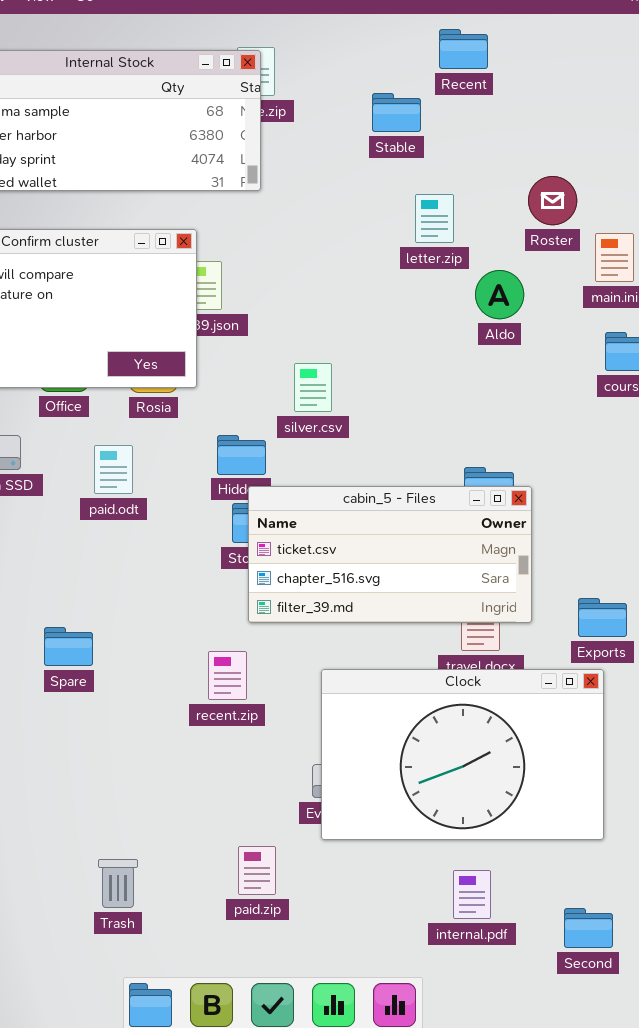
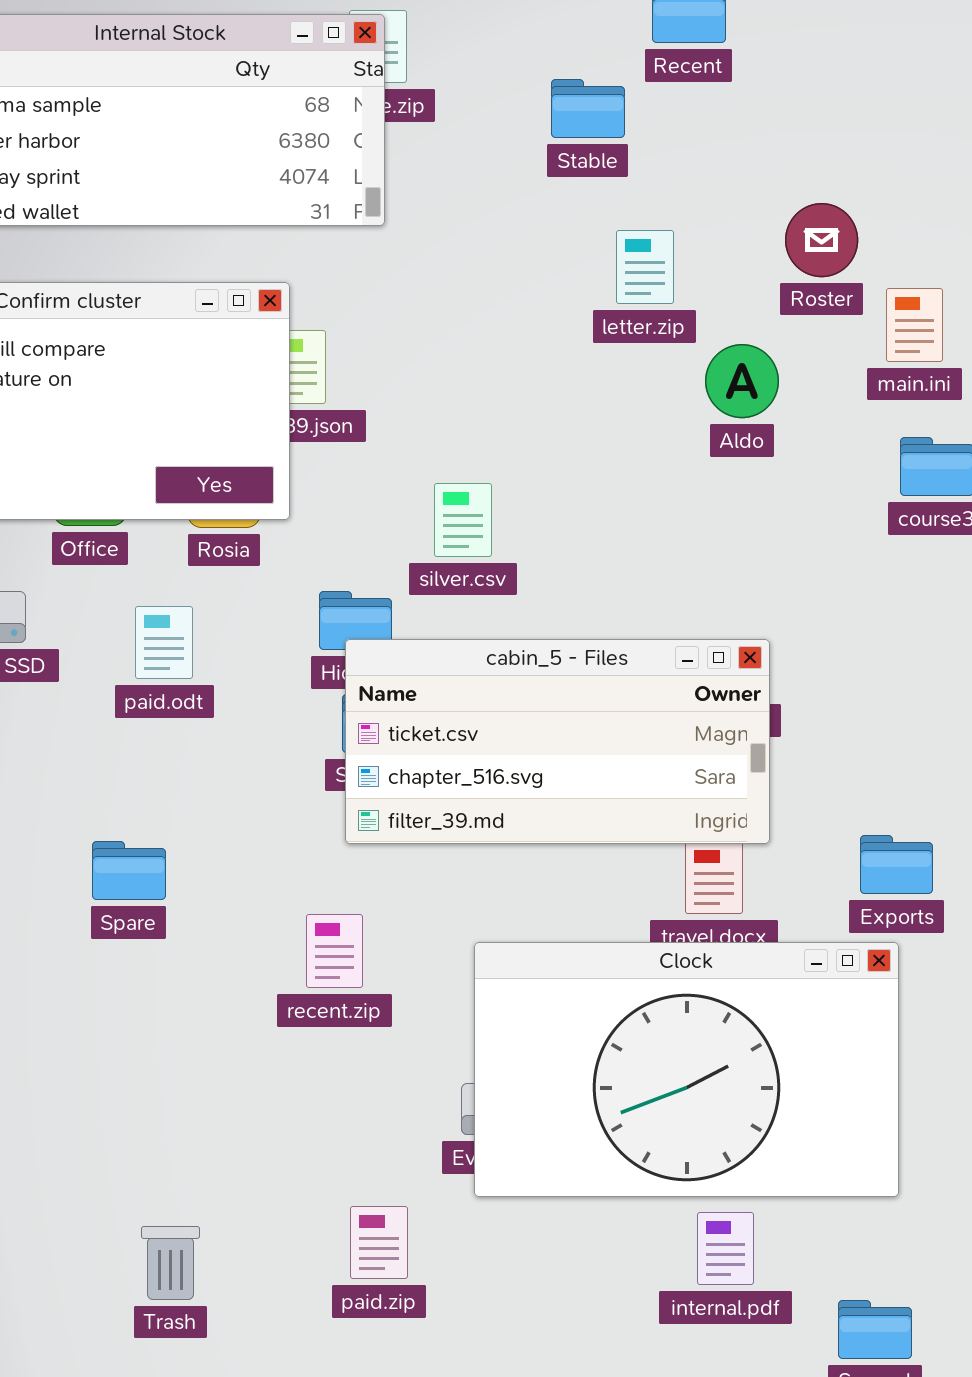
cabin_5 - Files: [248,486,532,623] -> [345,639,770,844], moved
Spare: [44,627,93,666] -> [92,841,166,900], moved
internal.pdf: [453,870,491,919] -> [697,1212,754,1285], moved

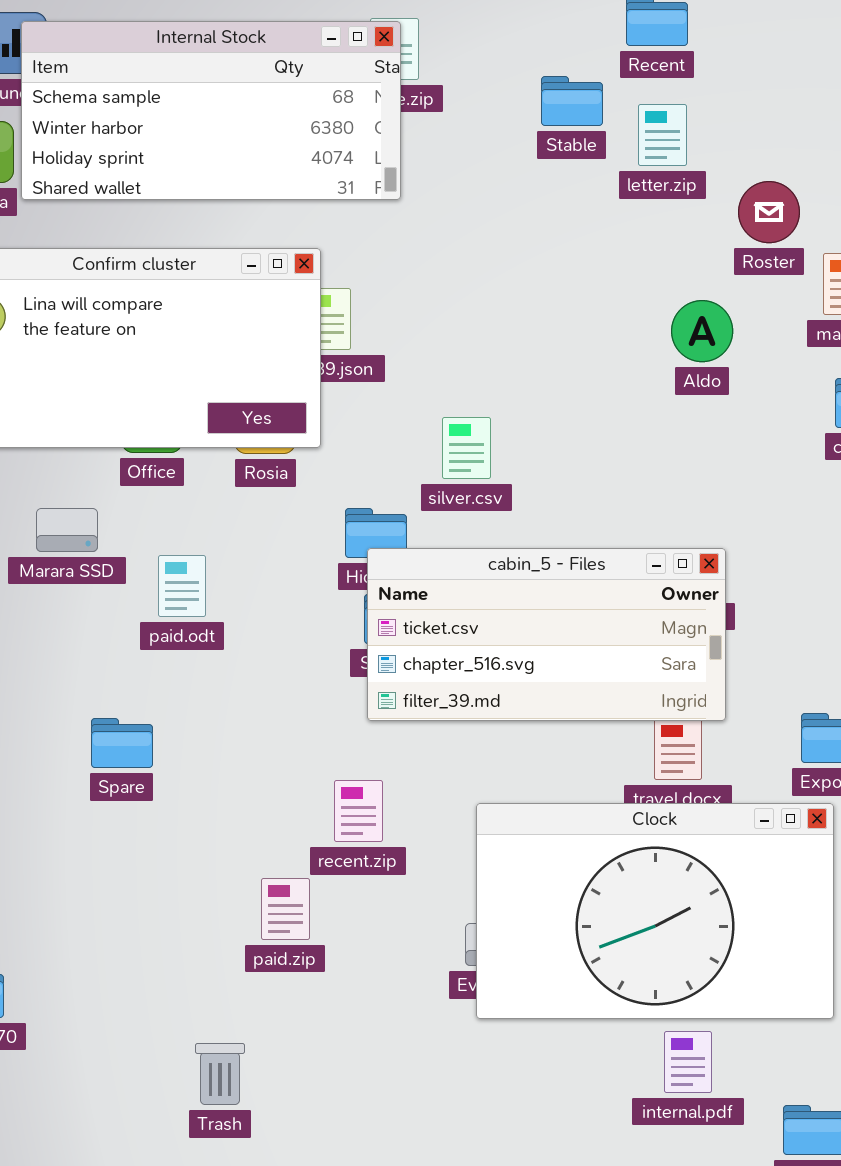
letter.zip: [616,230,674,304] -> [638,104,687,166], moved
paid.odt: [135,606,193,679] -> [158,555,206,617], moved
Spare: [92,841,166,900] -> [91,718,153,768], moved
paid.zip: [350,1206,408,1279] -> [261,878,310,940], moved

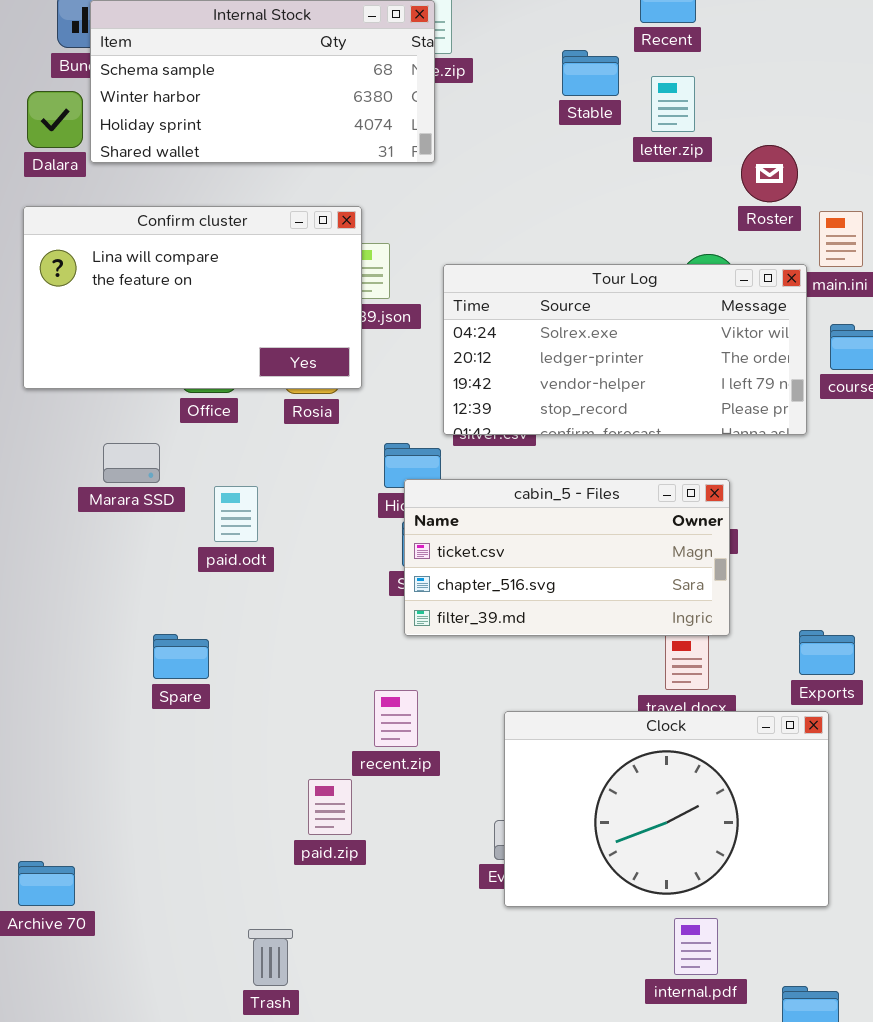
Tour Log: none -> [443,264,807,435], opened

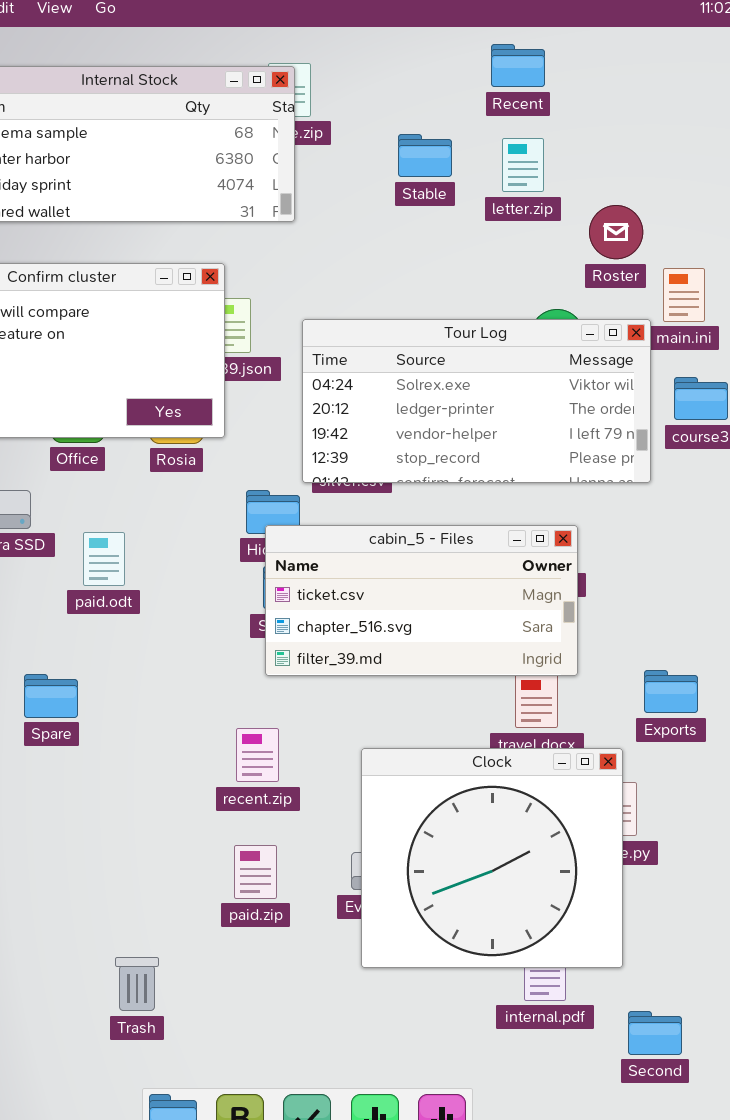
Stable: [562,50,619,96] -> [398,134,452,177], moved
Clock: [504,711,829,907] -> [361,748,623,968], resized
paid.zip: [308,779,352,835] -> [234,845,277,899], moved

